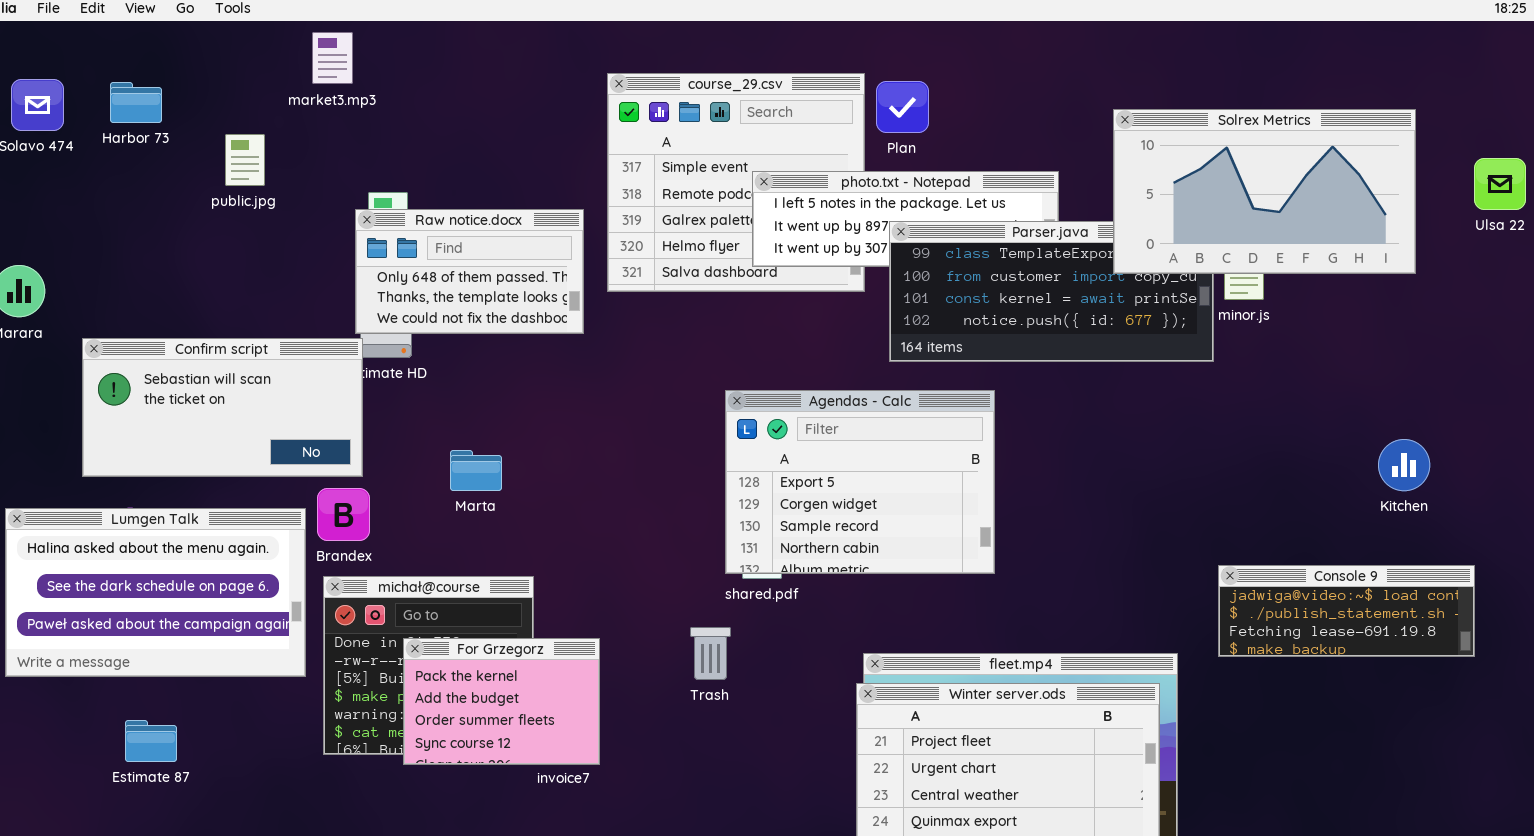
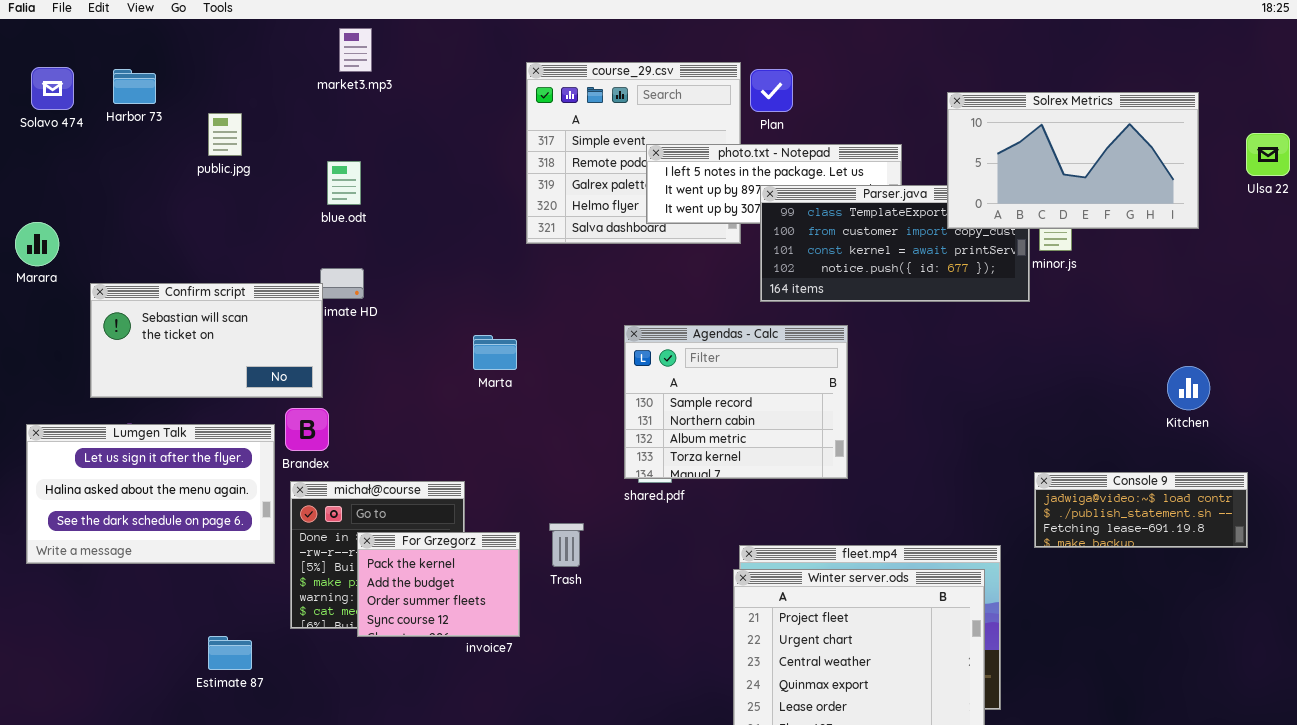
market3.mp3: [312,32,353,84] -> [339,28,372,72], moved
Raw notice.docx: [355,209,584,334] -> none, closed
Agendas - Calc: [725,390,995,574] -> [624,325,848,479], scrolled down 2 rows
Marta: [450,450,502,491] -> [473,335,517,370], moved
Lumgen Talk: [5,508,306,677] -> [26,424,275,564], scrolled up 1 row
Trash: [690,627,731,680] -> [549,523,584,567], moved
Estimate 87: [125,720,177,762] -> [208,636,252,670], moved

